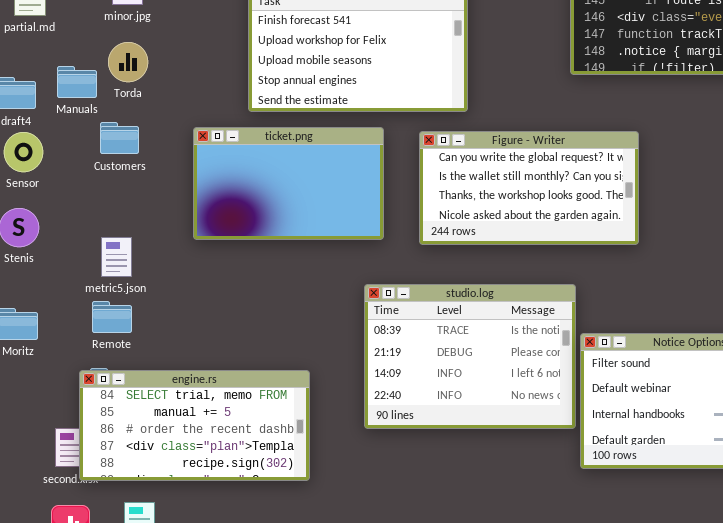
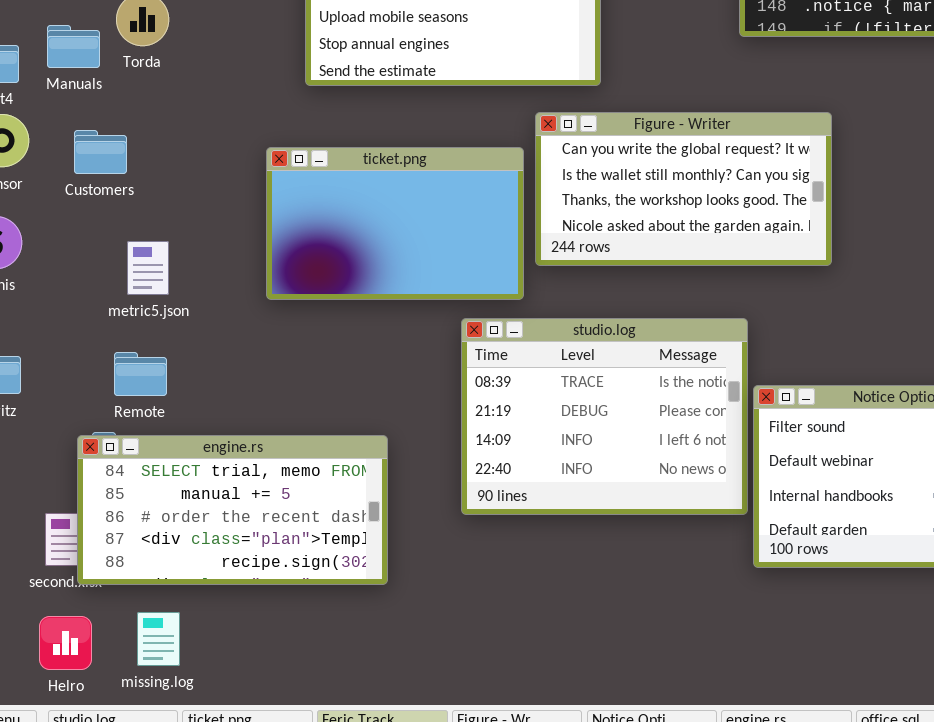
Customers: [100,122,139,154] -> [74,130,127,174], moved
ticket.png: [193,127,384,240] -> [266,147,524,300], moved
metric5.json: [101,237,132,277] -> [127,241,169,295], moved
Remote: [92,301,132,333] -> [114,352,167,396], moved

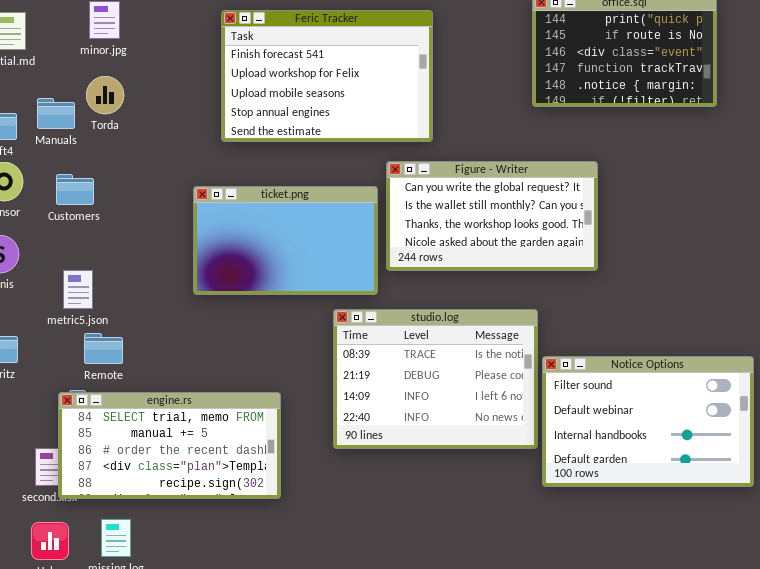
metric5.json: [127,241,169,295] -> [63,270,93,309], moved

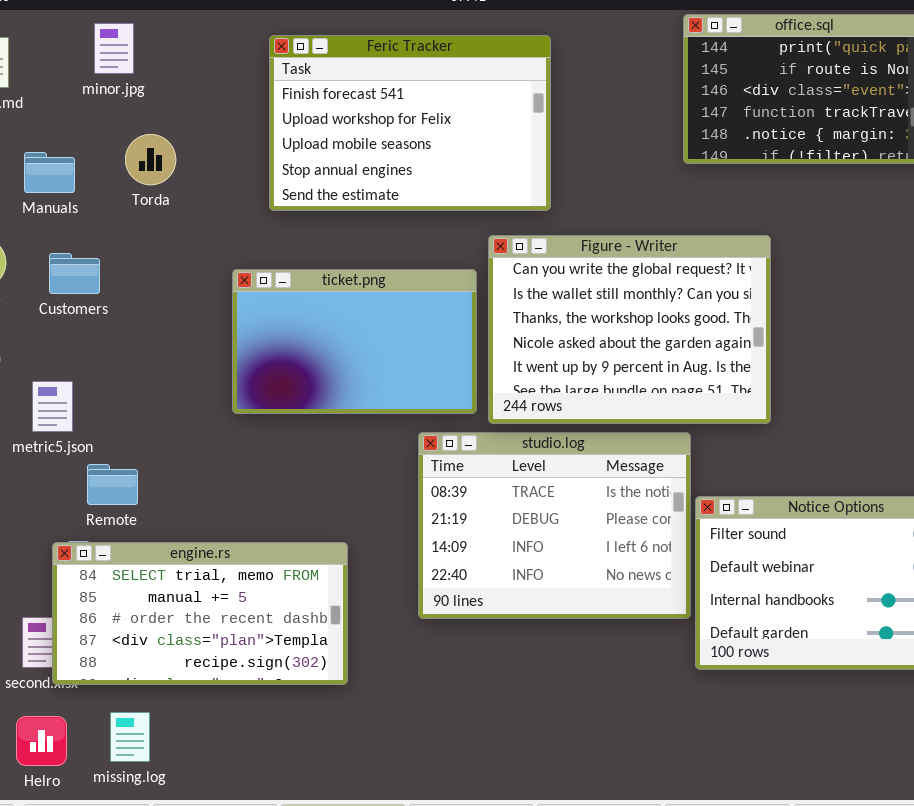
Torda: [86,76,124,114] -> [125,134,176,185], moved
Figure - Writer: [386,161,598,271] -> [488,235,771,424], resized
metric5.json: [63,270,93,309] -> [32,381,73,432], moved

